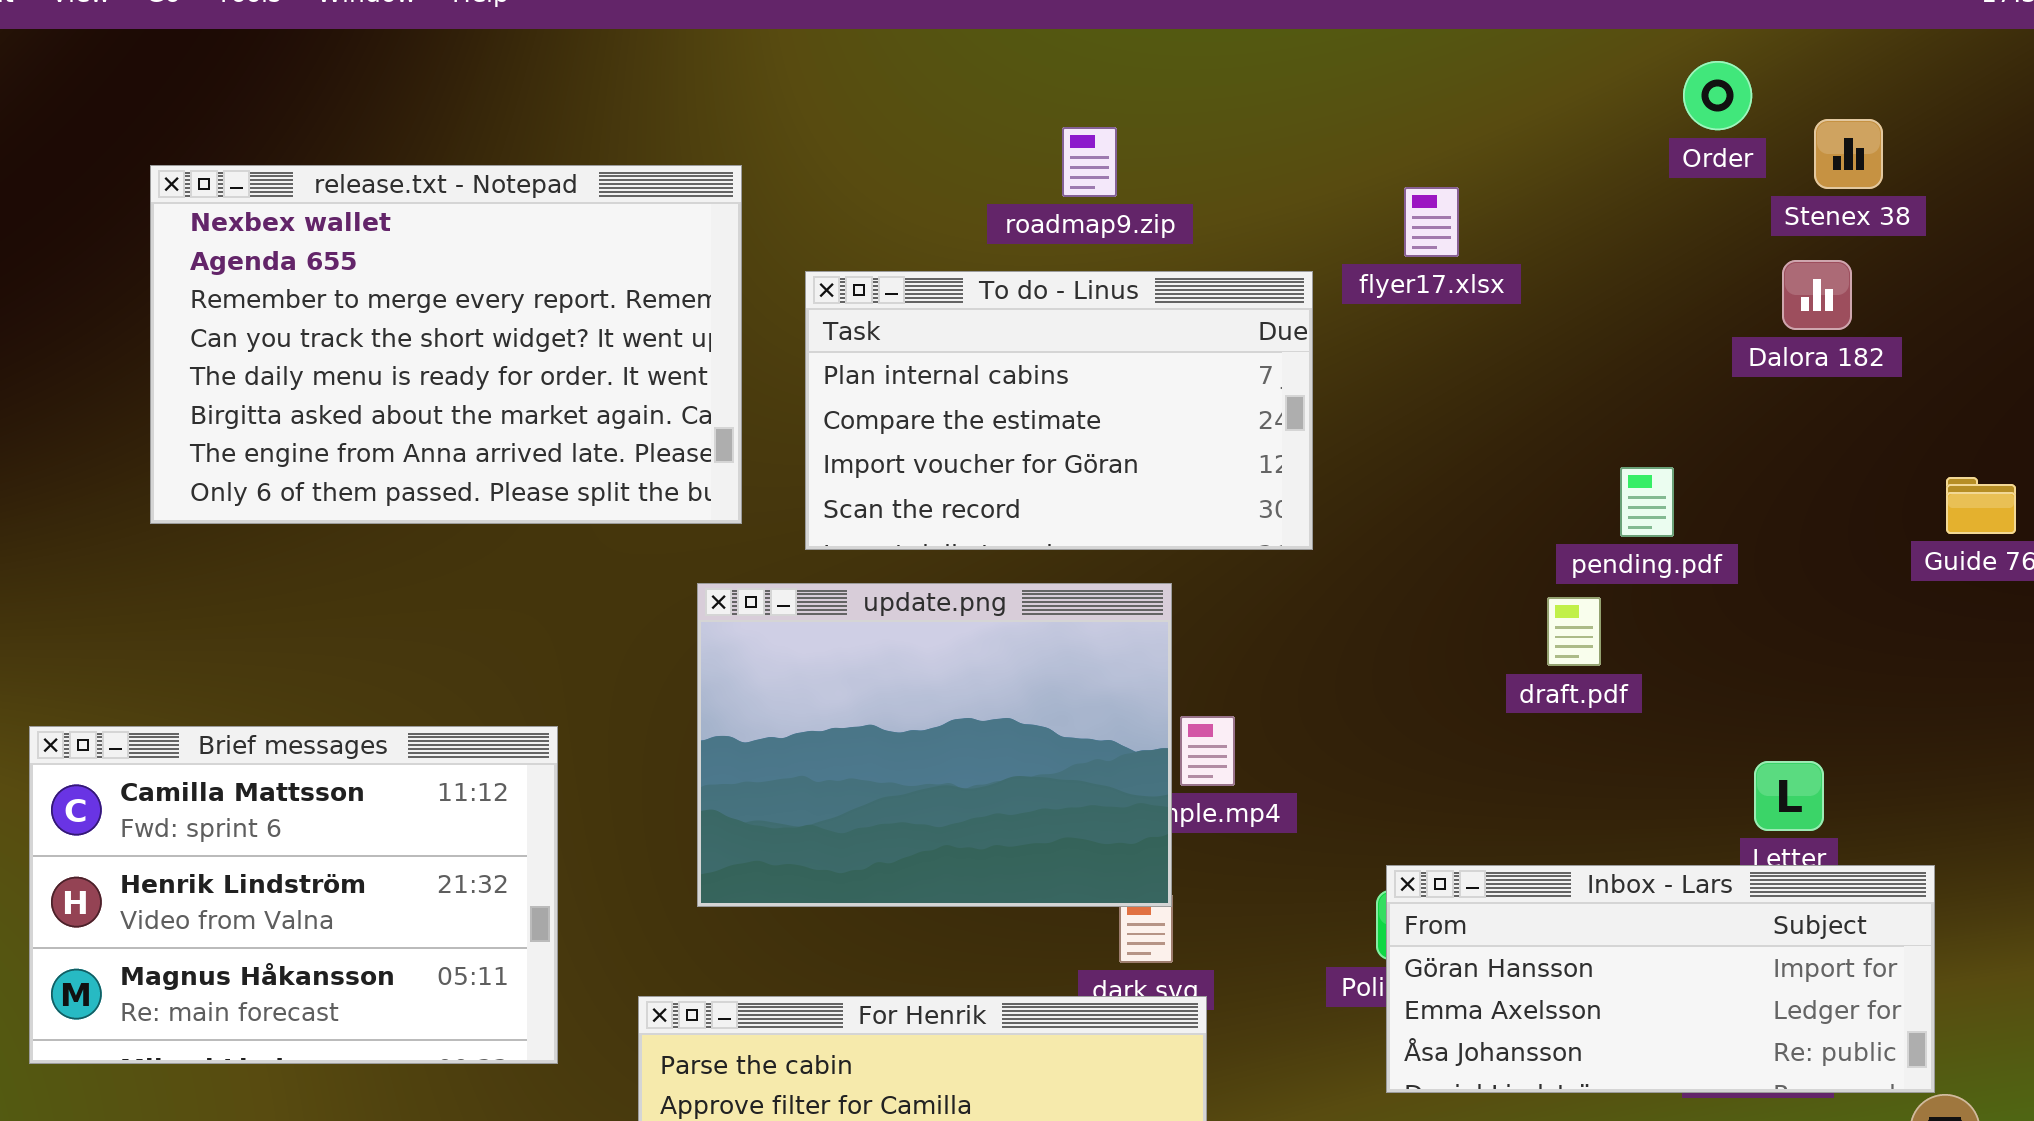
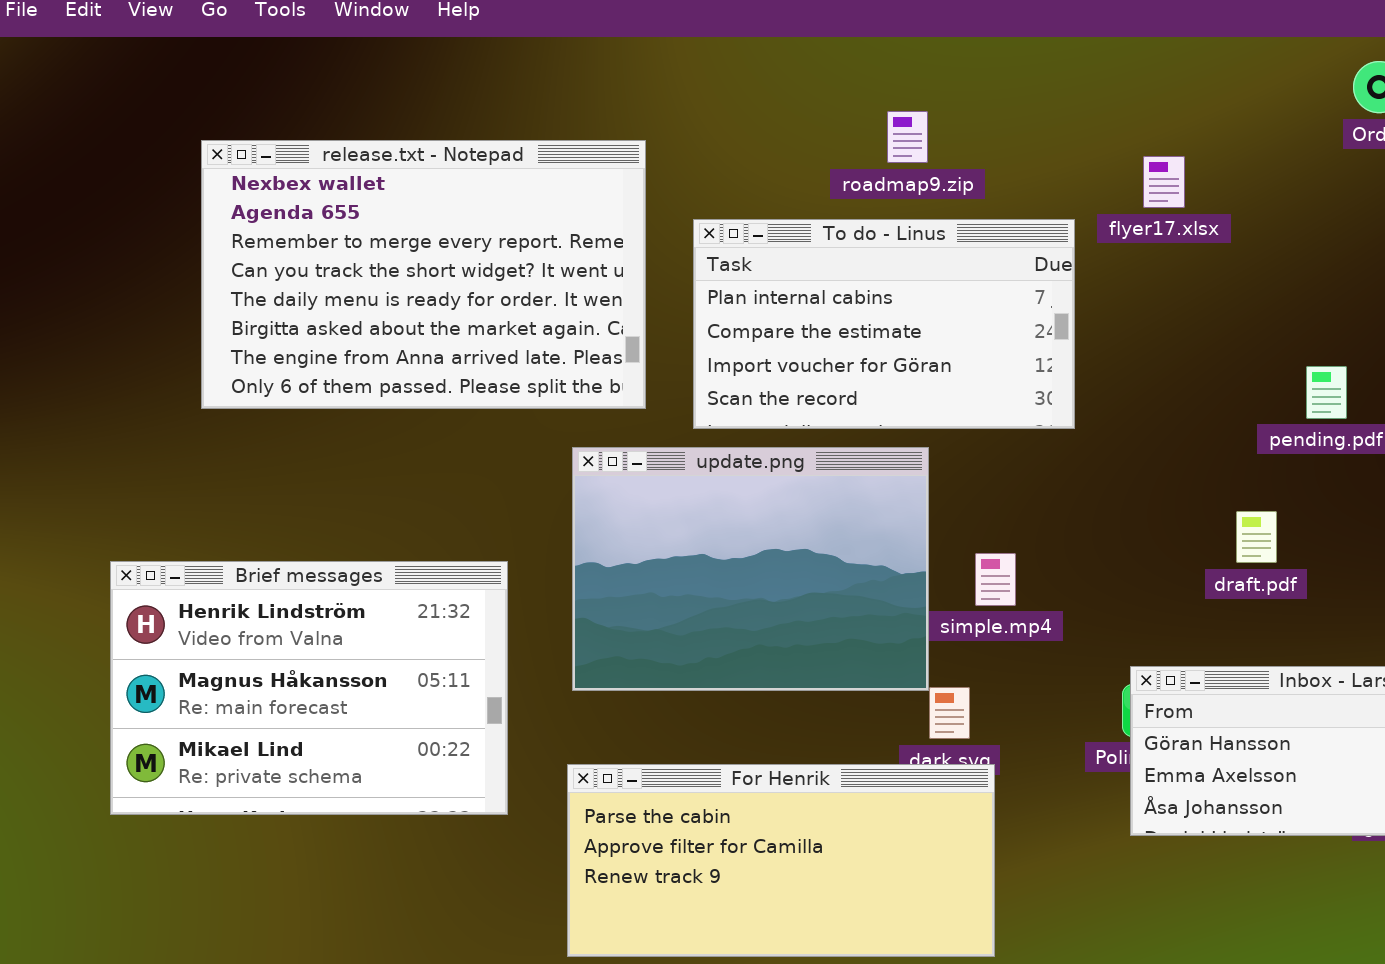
update.png: [697,583,1172,907] -> [572,447,929,691], moved
draft.pdf: [1547,597,1601,666] -> [1236,511,1277,563], moved
Brief messages: [29,726,558,1064] -> [110,561,508,815], scrolled down 1 row

